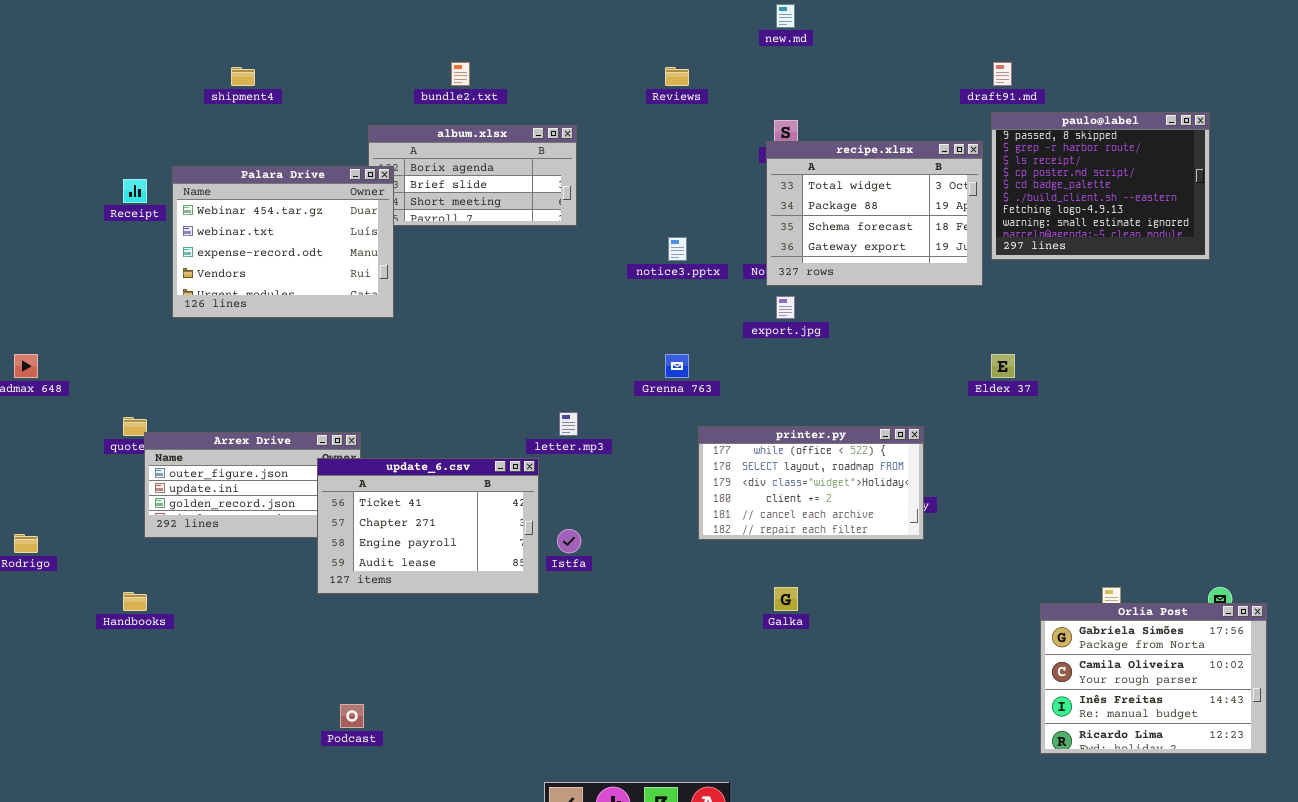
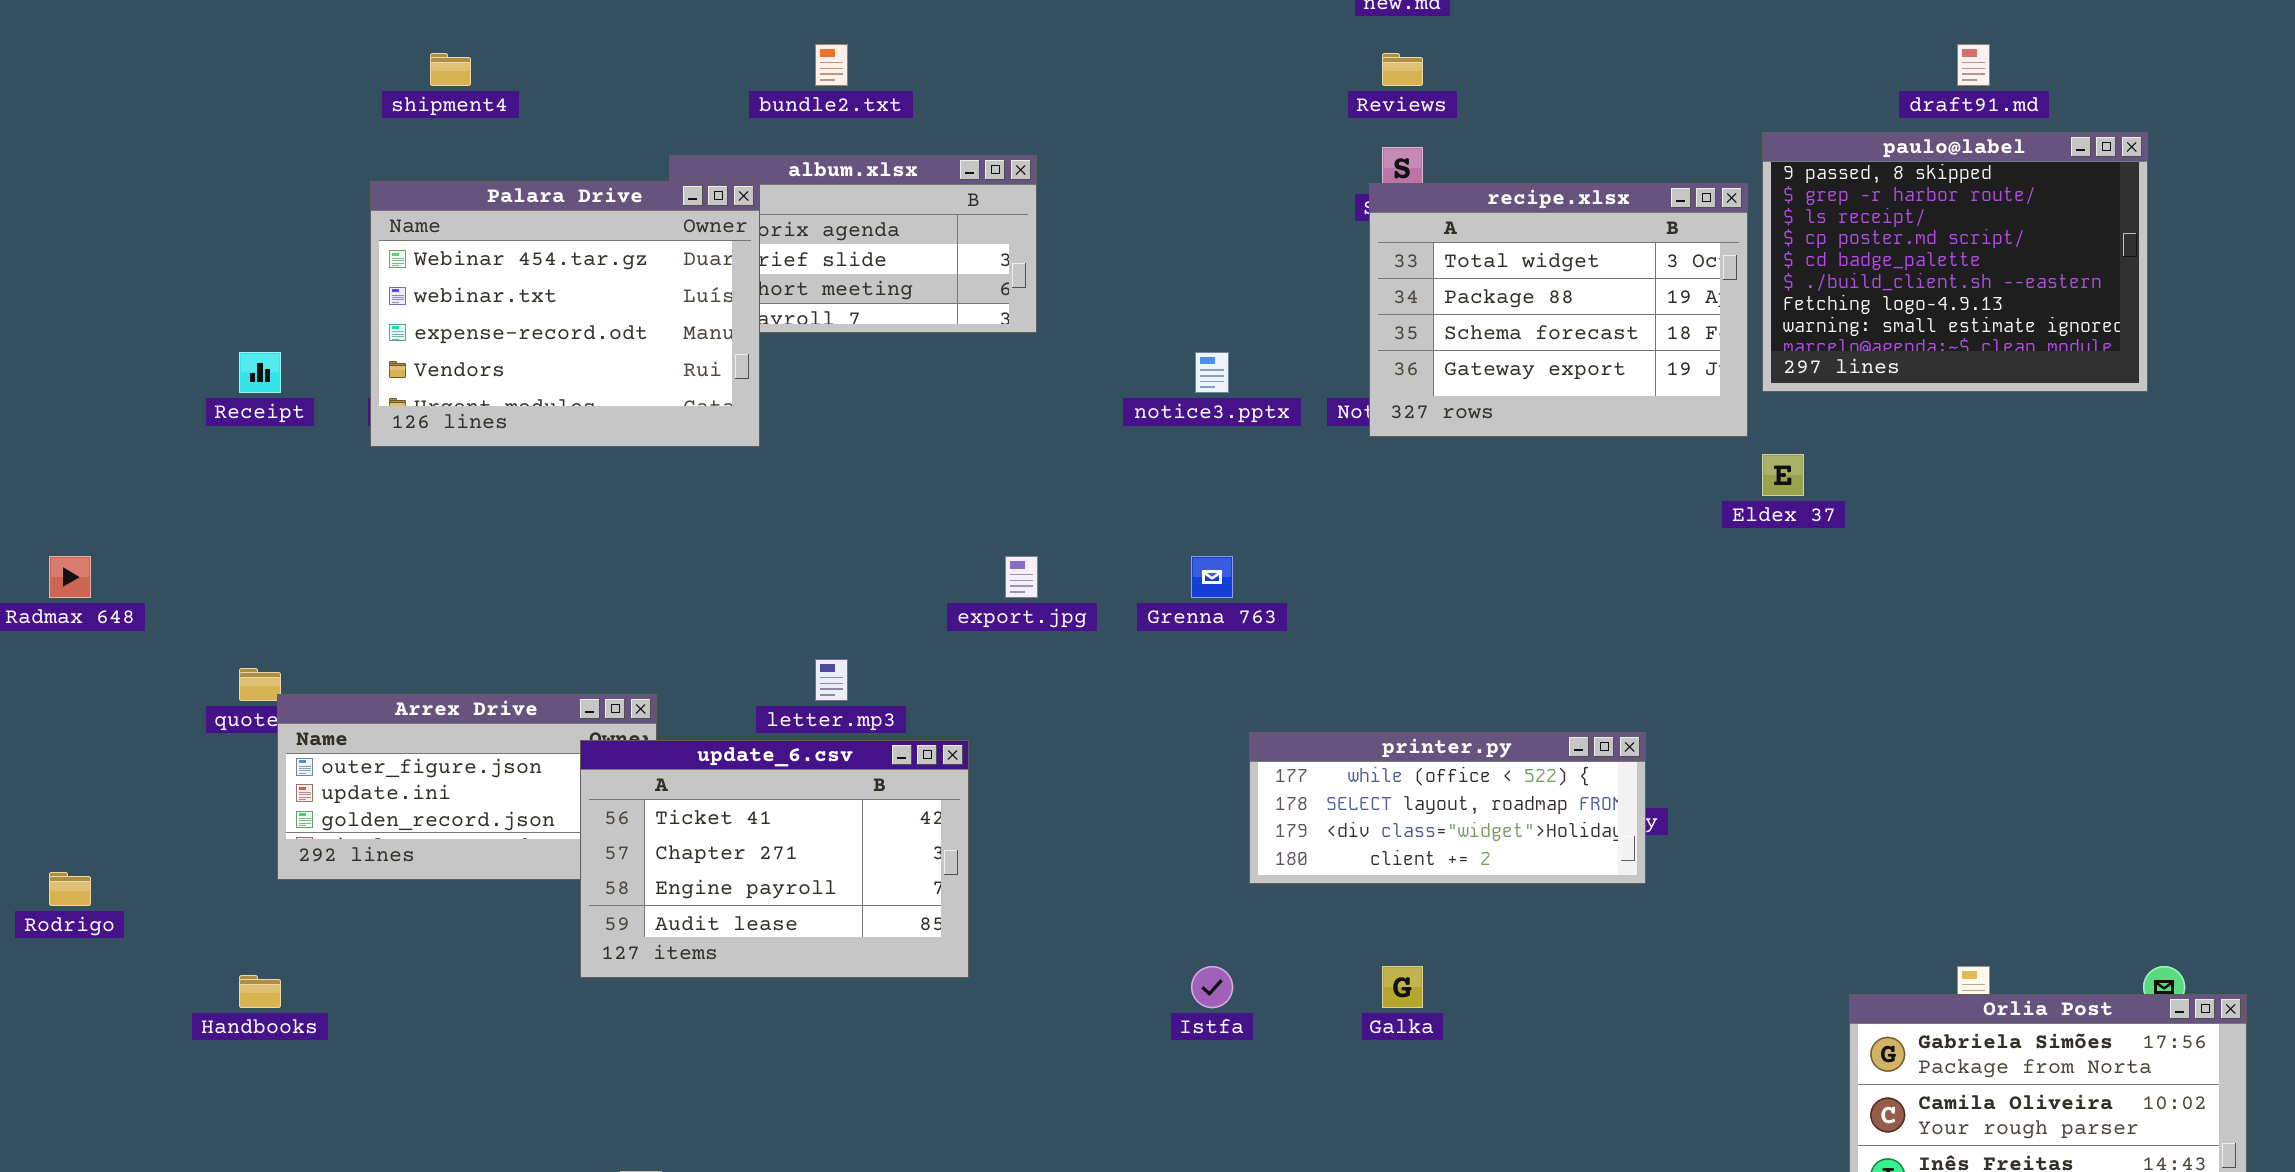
draft91.md: [993,62,1012,86] -> [1957,44,1990,86], moved
Reviews: [665,67,689,86] -> [1382,53,1423,86], moved
Palara Drive: [172,166,394,318] -> [370,181,760,447], moved
Receipt: [123,179,147,203] -> [239,352,281,393], moved
export.jpg: [776,296,795,319] -> [1005,556,1038,598], moved
Eldex 37: [991,354,1015,378] -> [1762,454,1804,496], moved
letter.mp3: [559,412,578,436] -> [815,659,848,701], moved
printer.py: [698,426,924,540] -> [1249,732,1646,884], resized
Istfa: [557,529,581,553] -> [1191,966,1233,1008], moved

